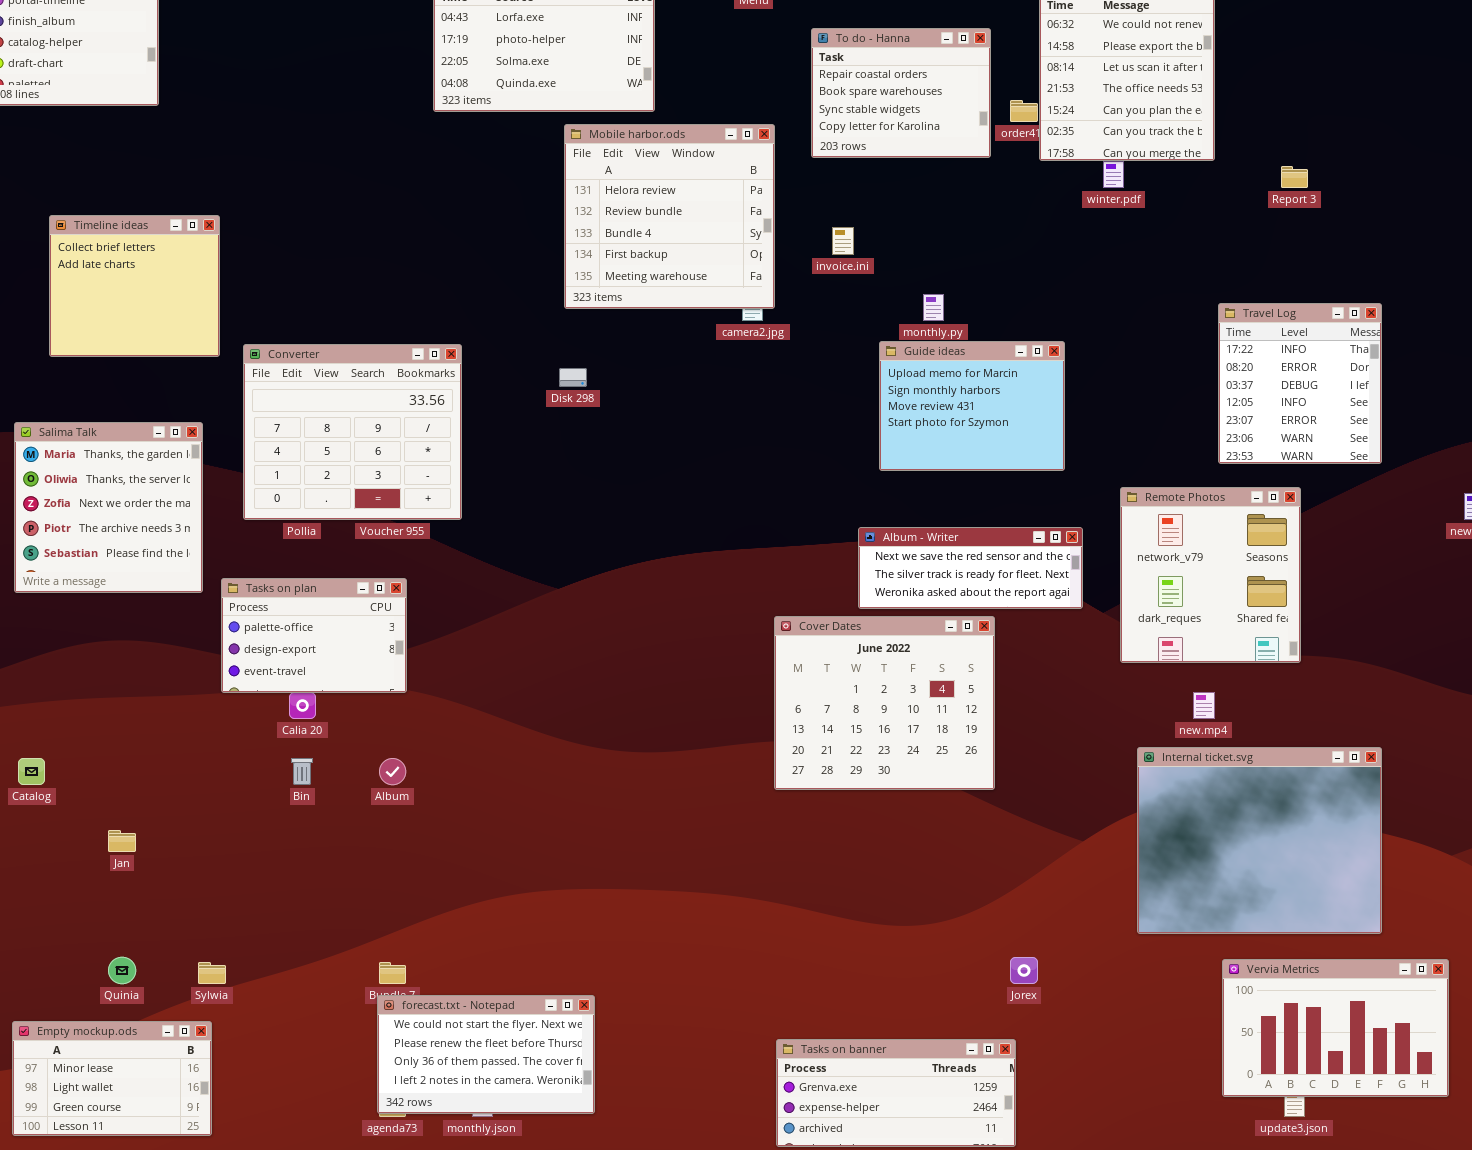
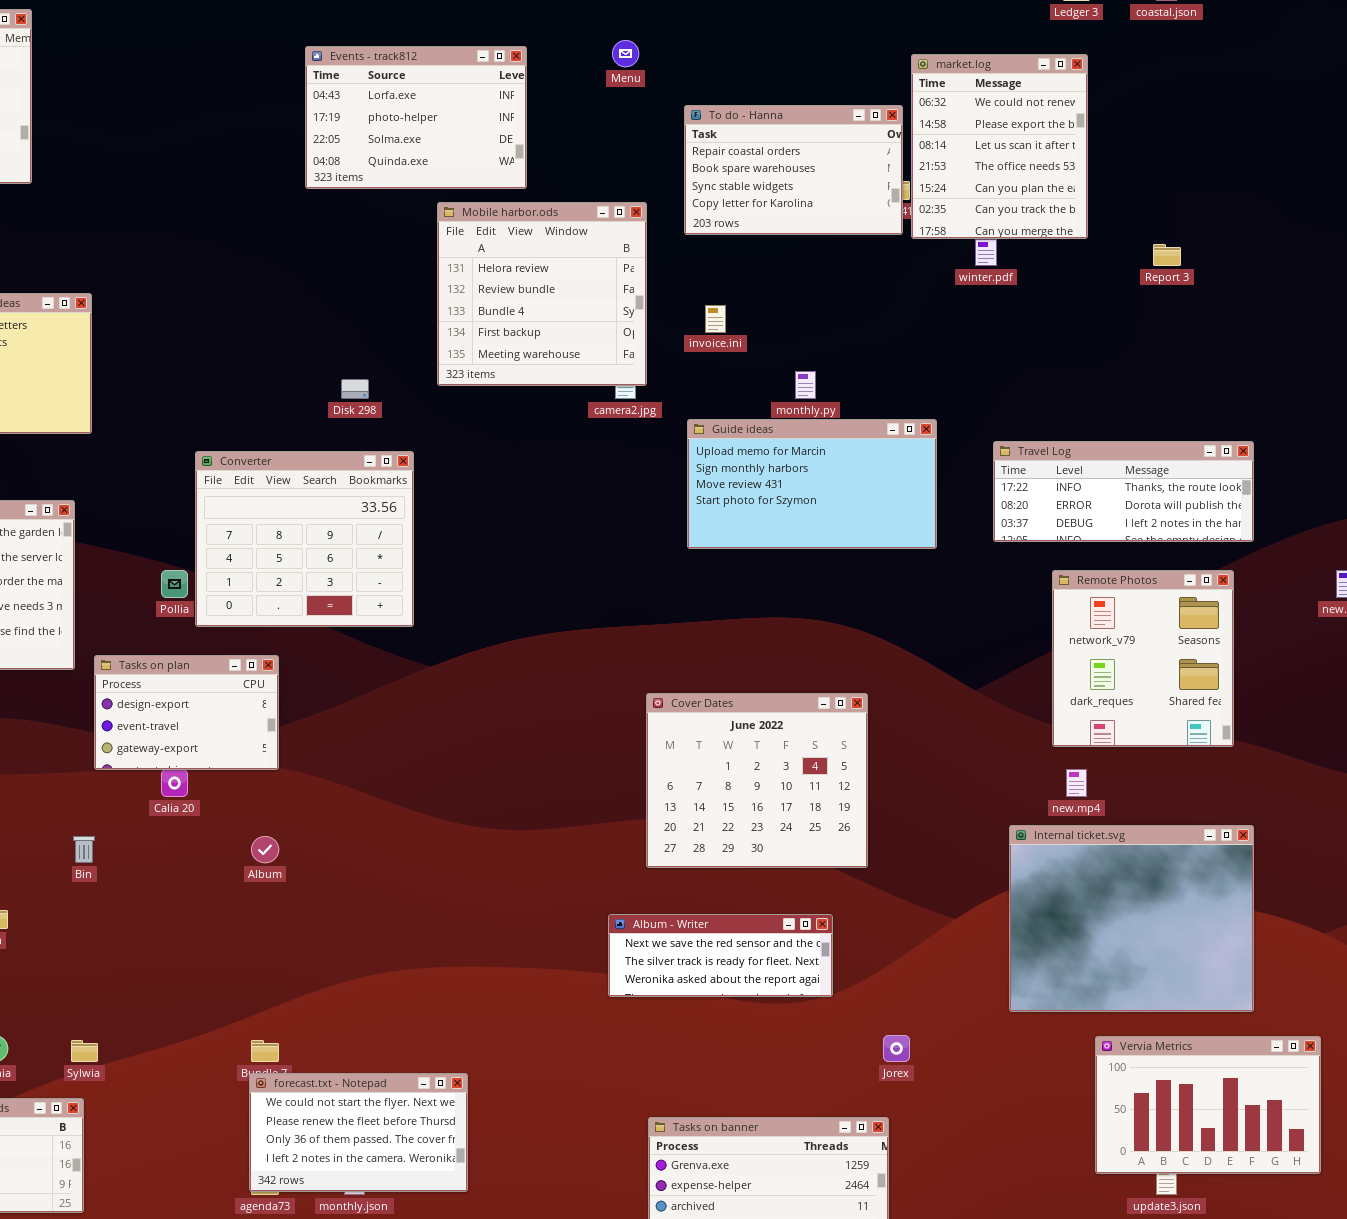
To do - Hanna: [811,28,991,158] -> [684,105,903,235], resized
Travel Log: [1218,303,1382,464] -> [993,441,1254,542], resized
Guide ideas: [879,341,1065,471] -> [687,419,937,549], resized
Converter: [243,344,462,520] -> [195,451,414,627], moved
Disk 298: [559,368,587,387] -> [341,379,369,399], moved
Remote Photos: [1120,487,1301,663] -> [1052,570,1234,747], moved
Album - Writer: [858,527,1083,609] -> [608,914,833,997], moved
Tasks on plan: [221,578,407,693] -> [94,655,279,770], scrolled down 1 row
Bin: [291,758,313,785] -> [73,836,95,863], moved

